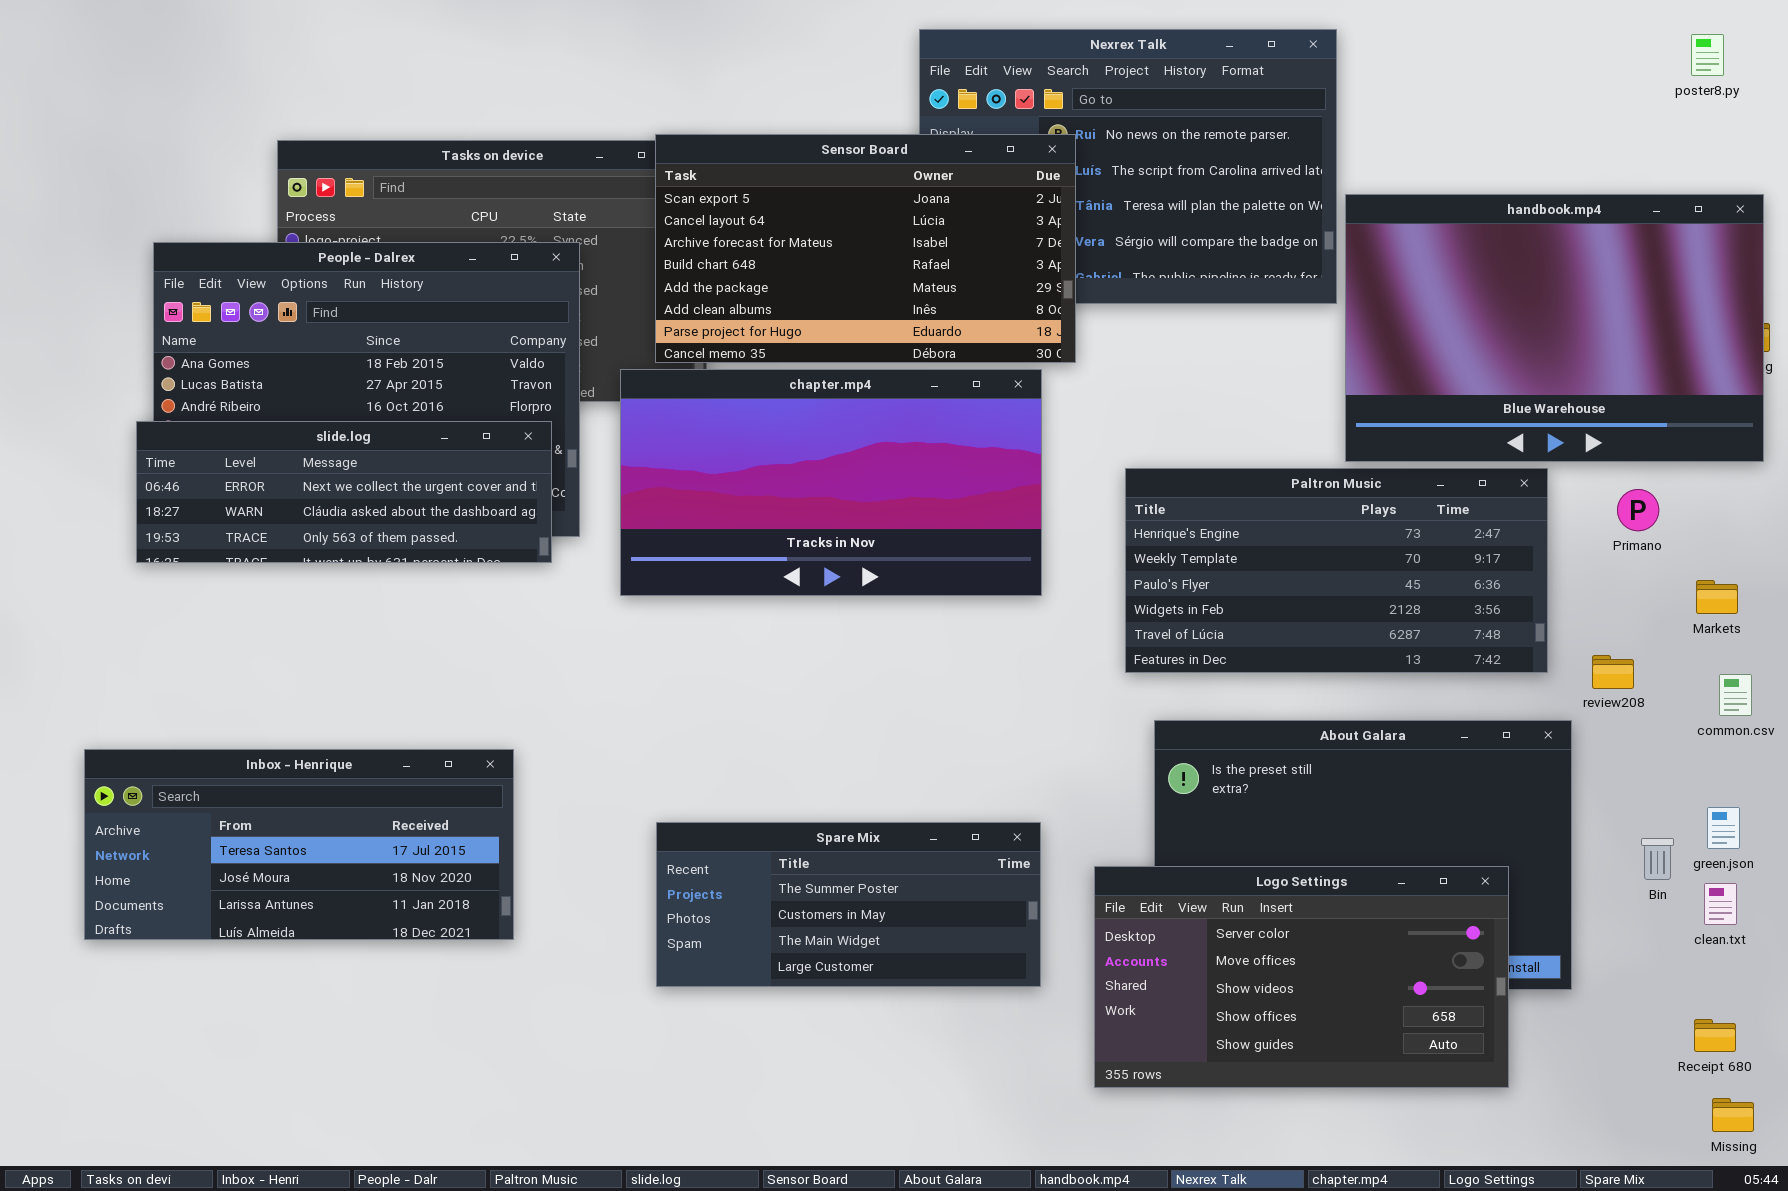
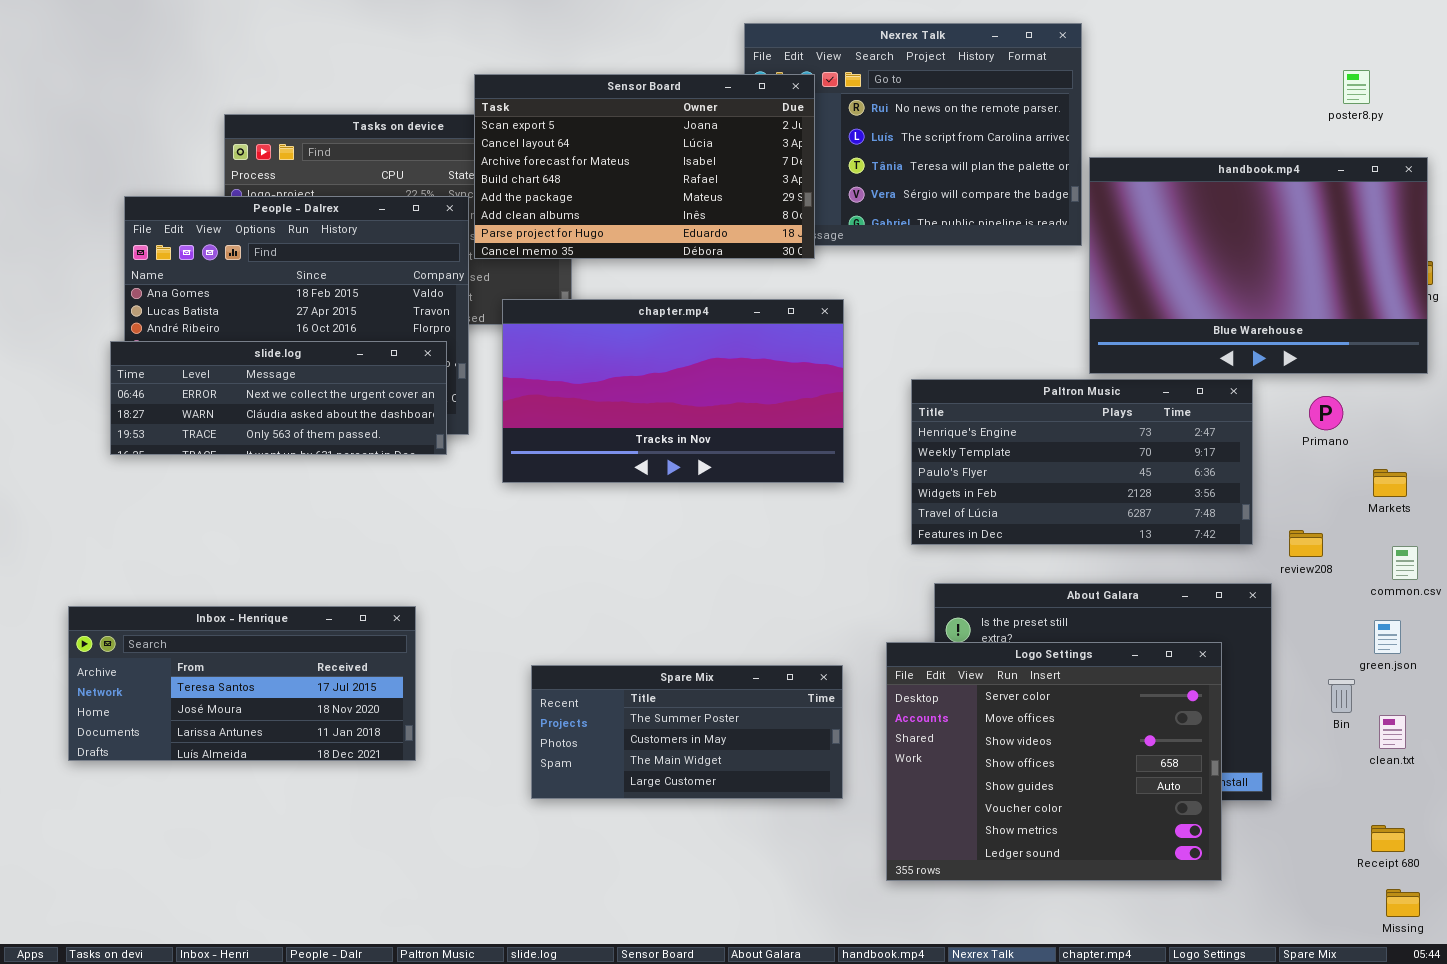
poster8.py: [1691,34,1724,76] -> [1343,70,1370,104], moved
Sensor Board: [655,134,1076,363] -> [474,74,815,259], moved
green.json: [1707,807,1740,849] -> [1374,620,1401,654], moved
Logo Settings: [1094,866,1509,1088] -> [886,642,1222,881], resized

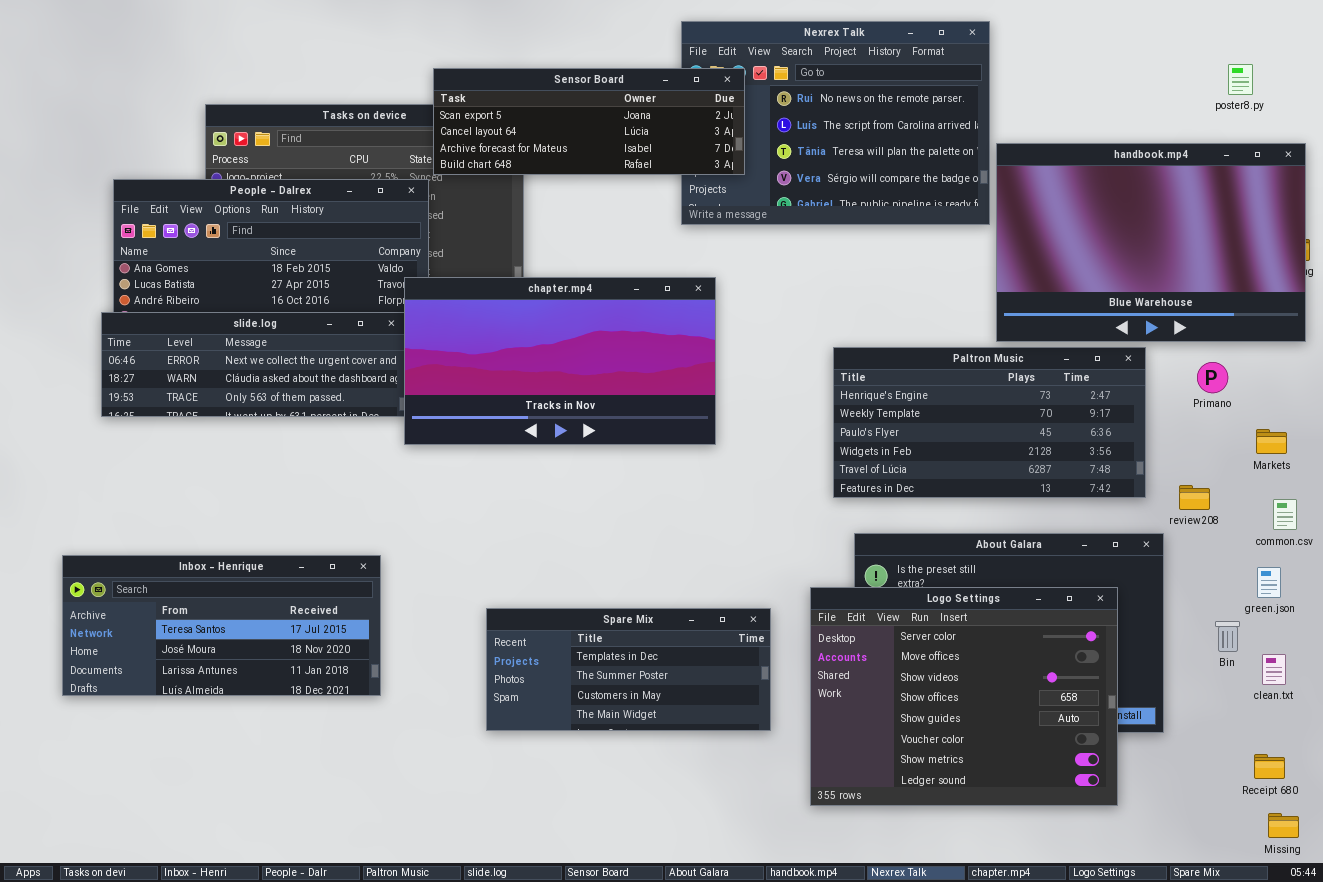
Sensor Board: [474,74,815,259] -> [433,68,745,175], resized
chapter.mp4: [502,299,844,483] -> [404,277,716,445], moved
Spare Mix: [531,665,843,799] -> [486,608,771,731], scrolled up 1 row

